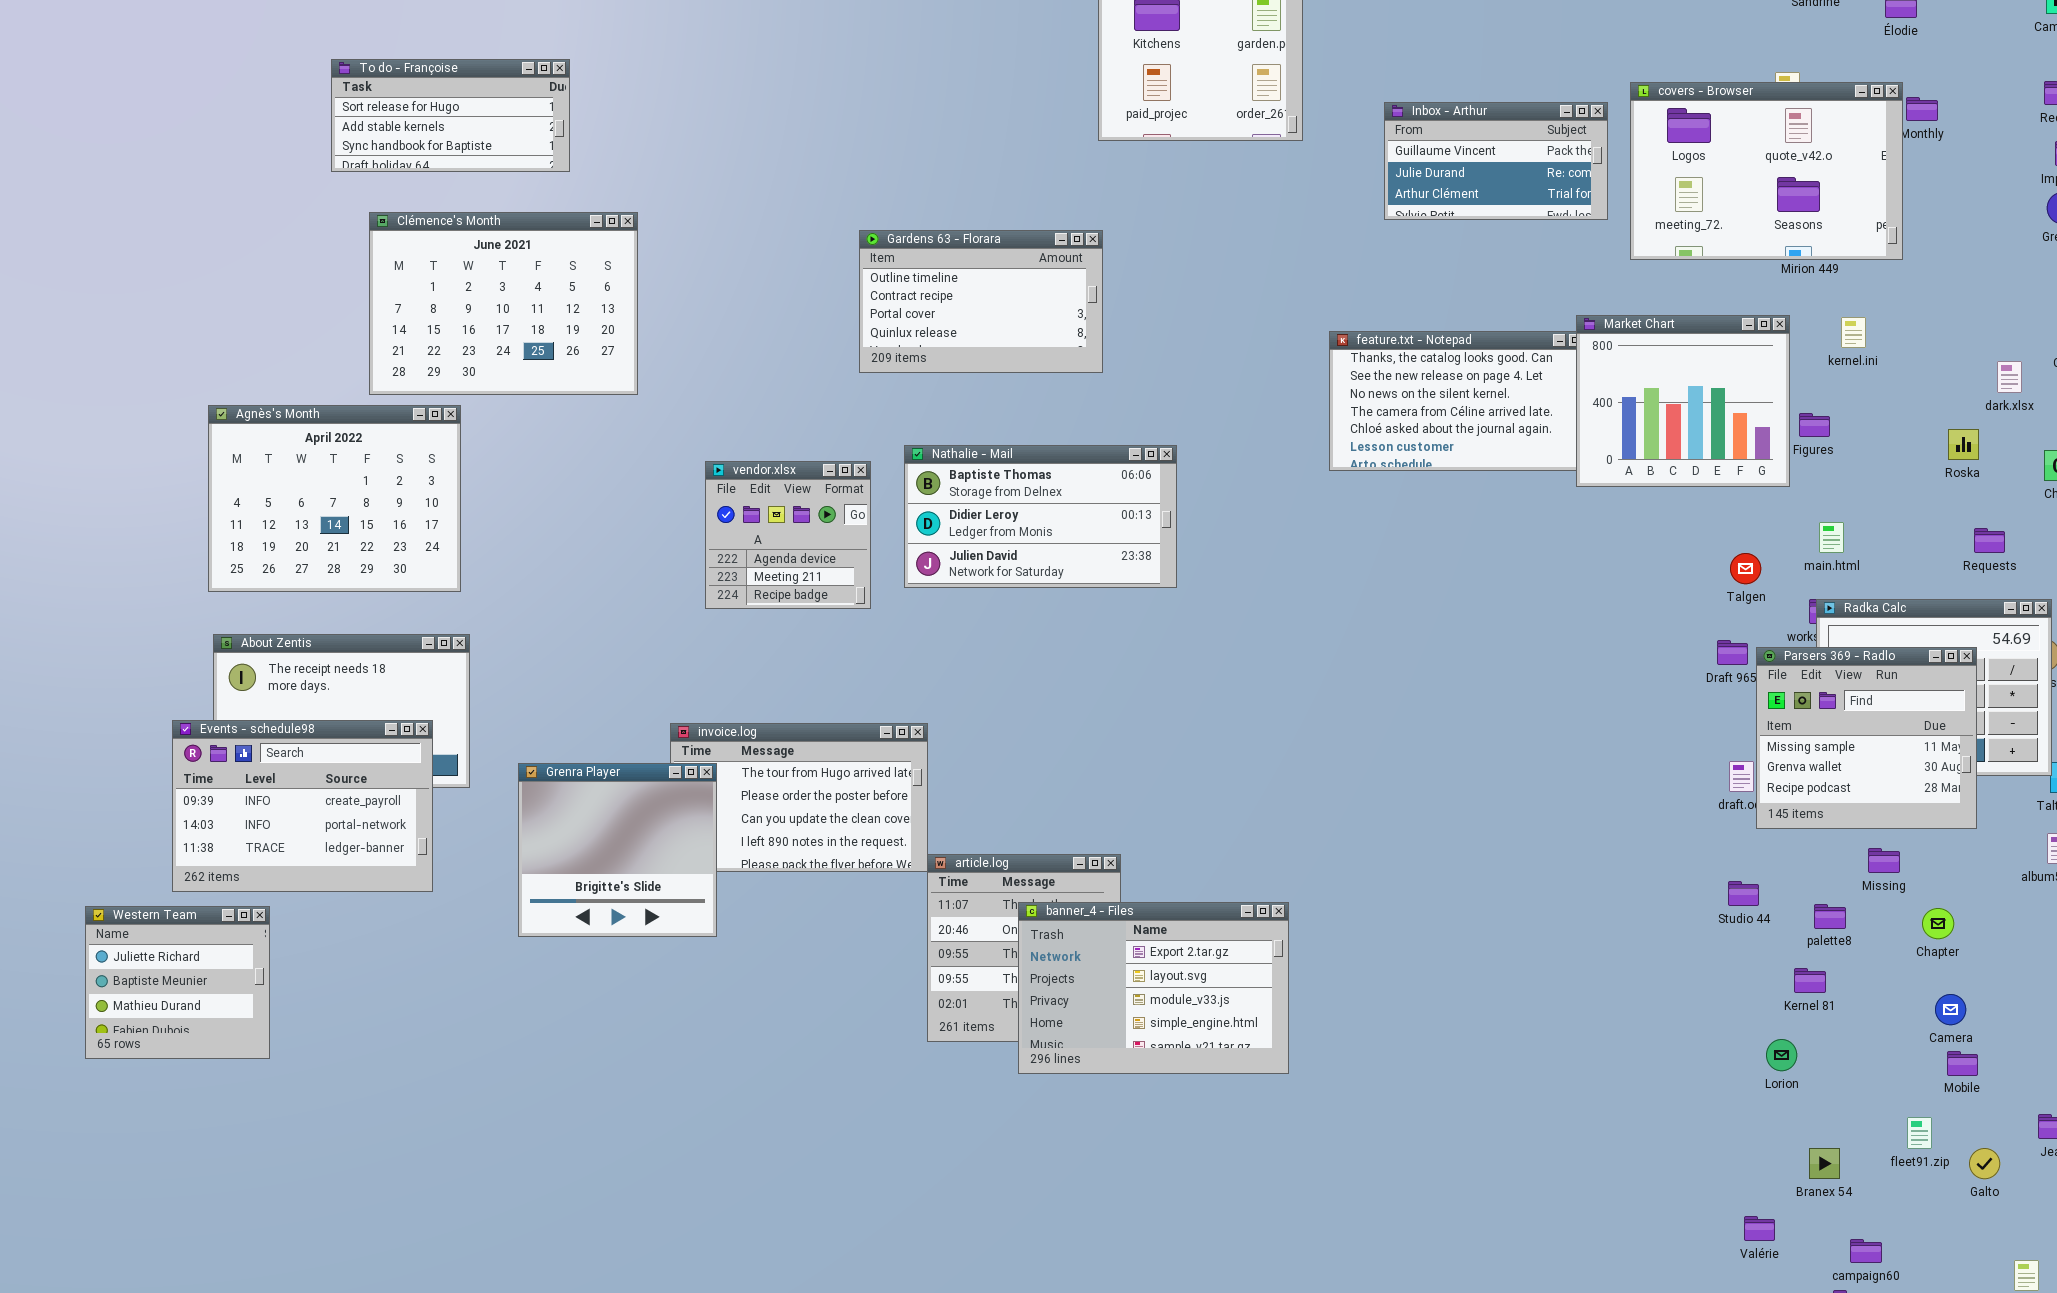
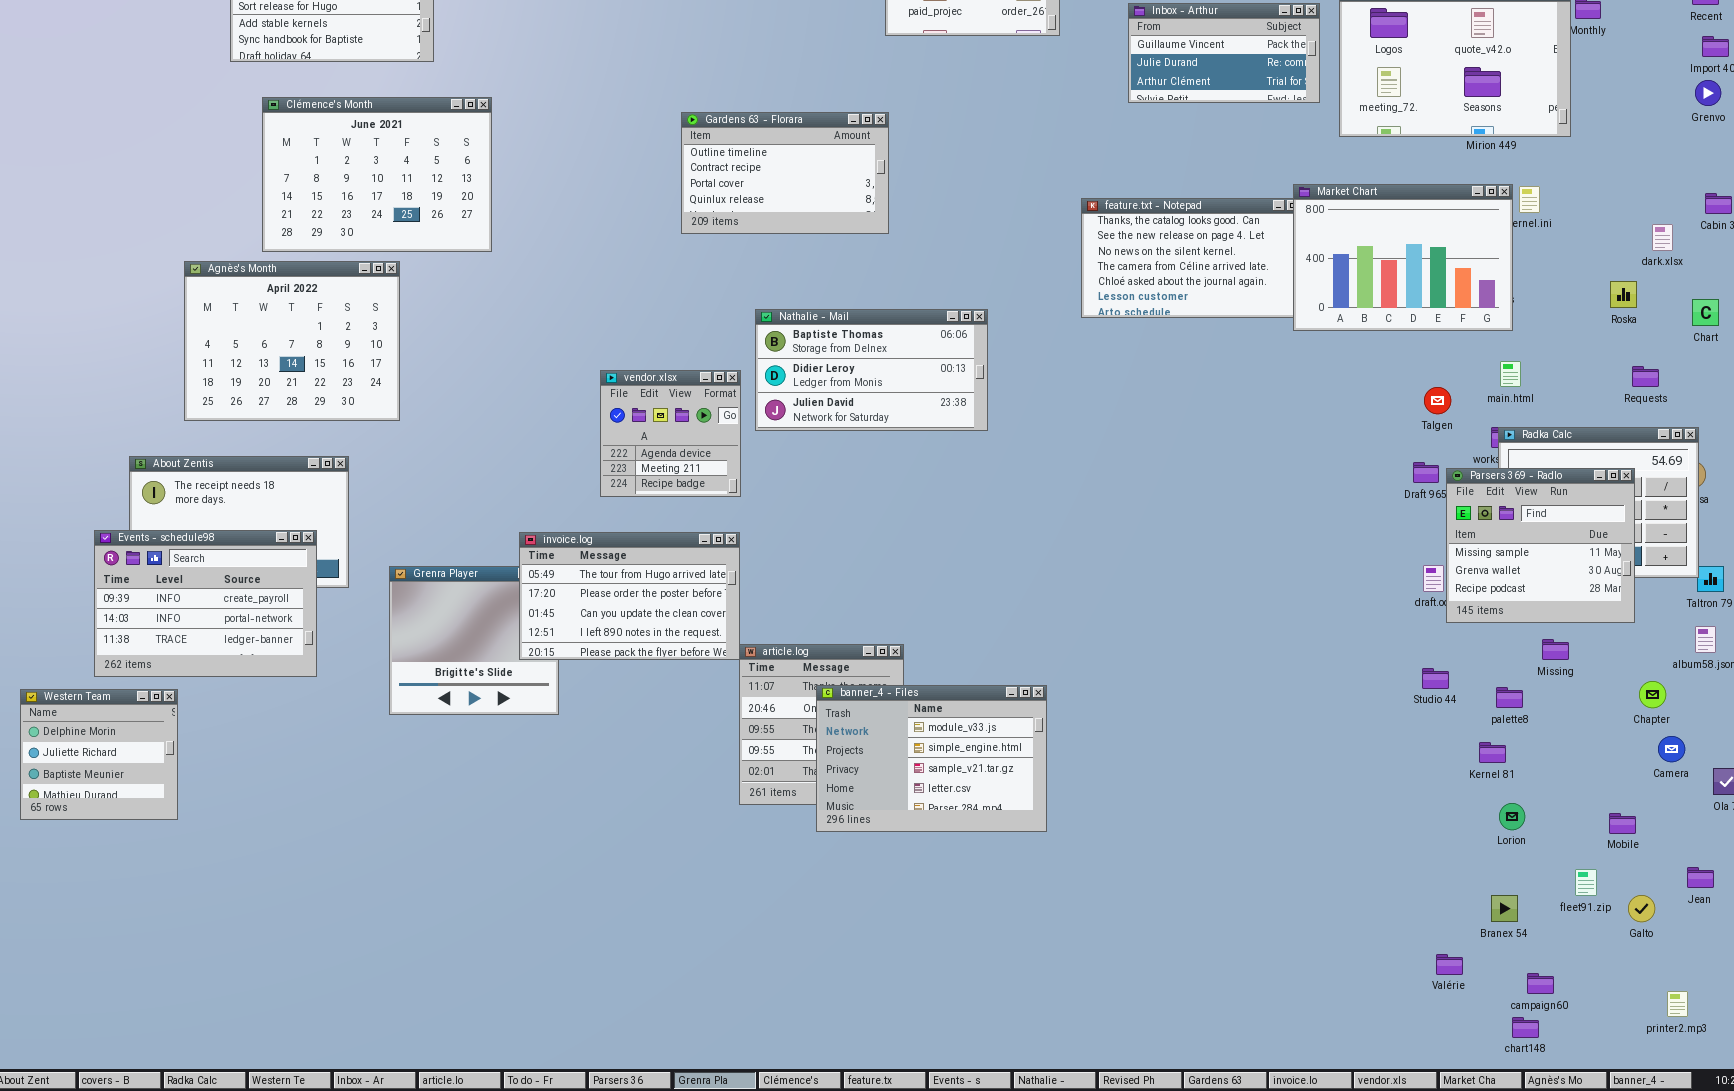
Market Chart: [1576,315,1790,487] -> [1293,184,1513,331], resized
Agnès's Month: [208,405,461,592] -> [184,261,400,421], moved
Nathalie - Mail: [904,445,1177,588] -> [755,309,988,431], moved
vendor.xlsx: [705,461,871,609] -> [600,370,741,497], moved
invoice.log: [670,723,928,872] -> [519,532,740,660], raised
banner_4 - Files: [1018,902,1289,1074] -> [816,685,1047,832], scrolled down 2 rows
Western Team: [85,906,270,1059] -> [20,689,178,820], scrolled up 1 row
Chapter: [1922,908,1954,939] -> [1639,681,1666,708], moved
Camera: [1935,994,1966,1025] -> [1658,736,1685,762], moved
Lorion: [1766,1039,1797,1071] -> [1499,803,1525,830], moved

